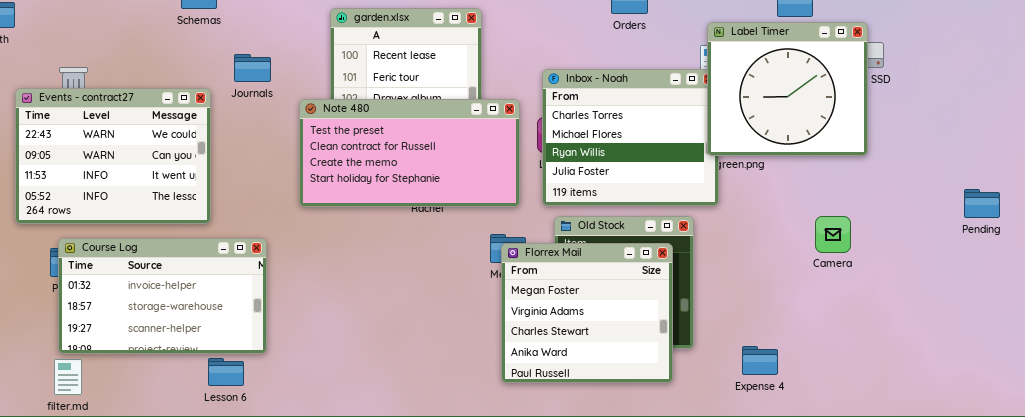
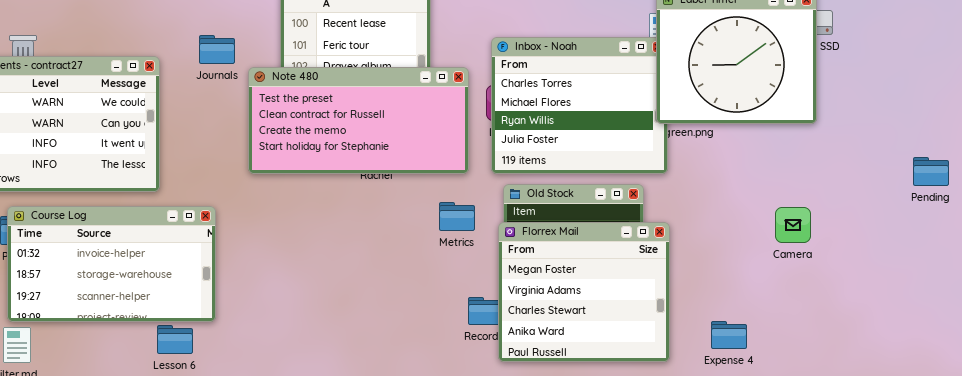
Journals: [234,54,271,82] -> [199,35,235,64], moved
Camera: [815,216,851,253] -> [775,207,811,243], moved
Florrex Mail: [501,243,673,383] -> [498,222,670,362], moved
Expense 4: [742,346,778,375] -> [711,321,747,349], moved

